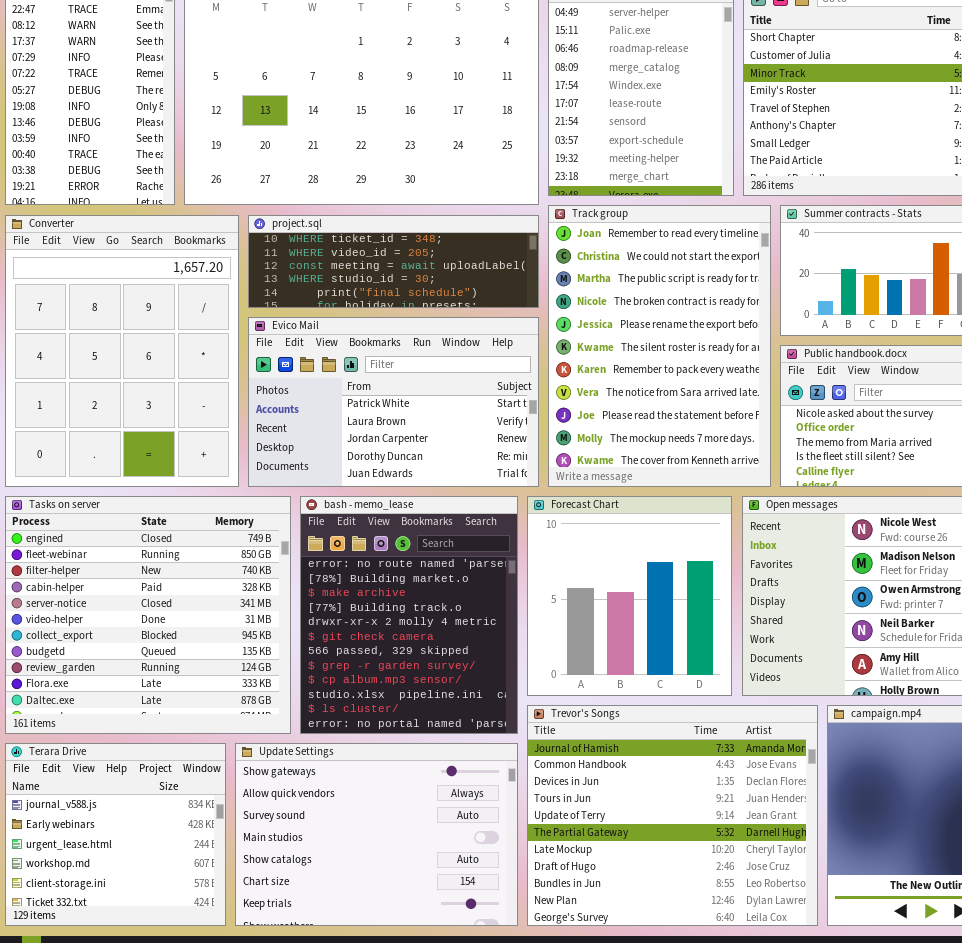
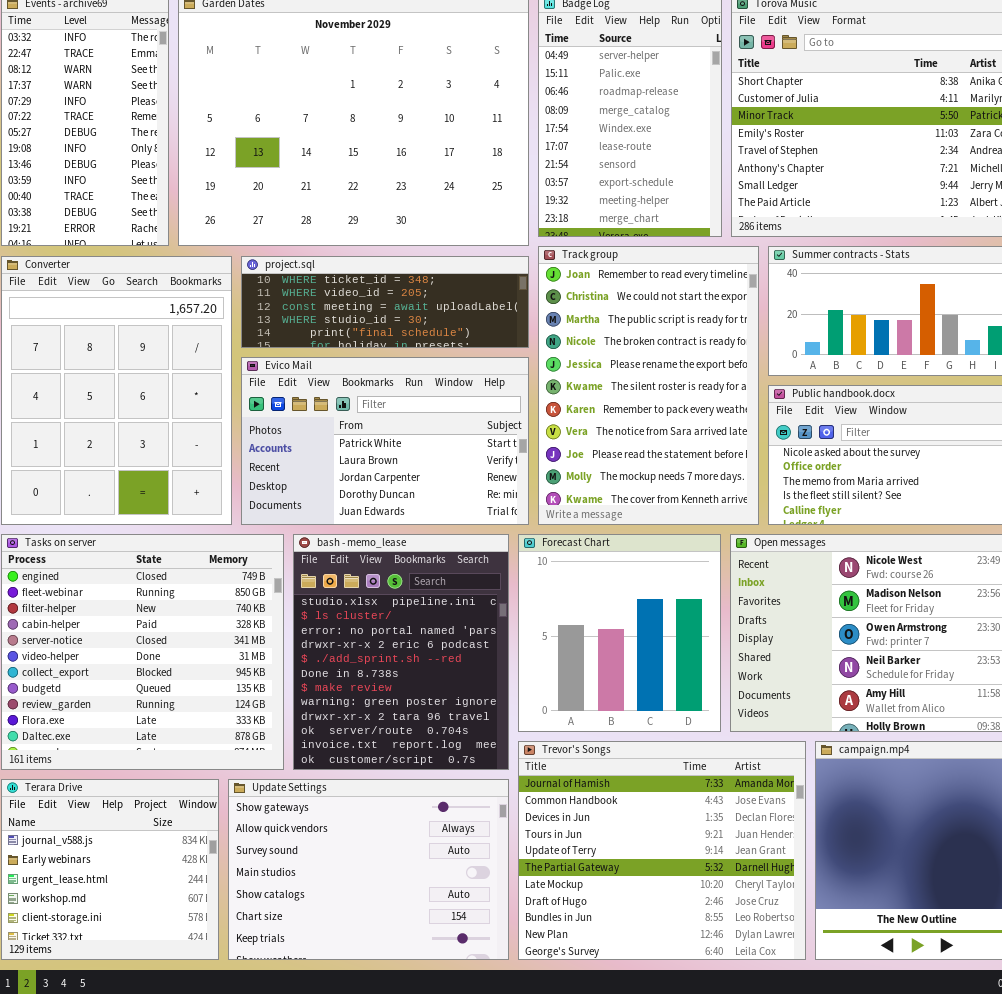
bash - memo_lease: [300,496,518,734] -> [293,534,509,770], scrolled down 9 rows

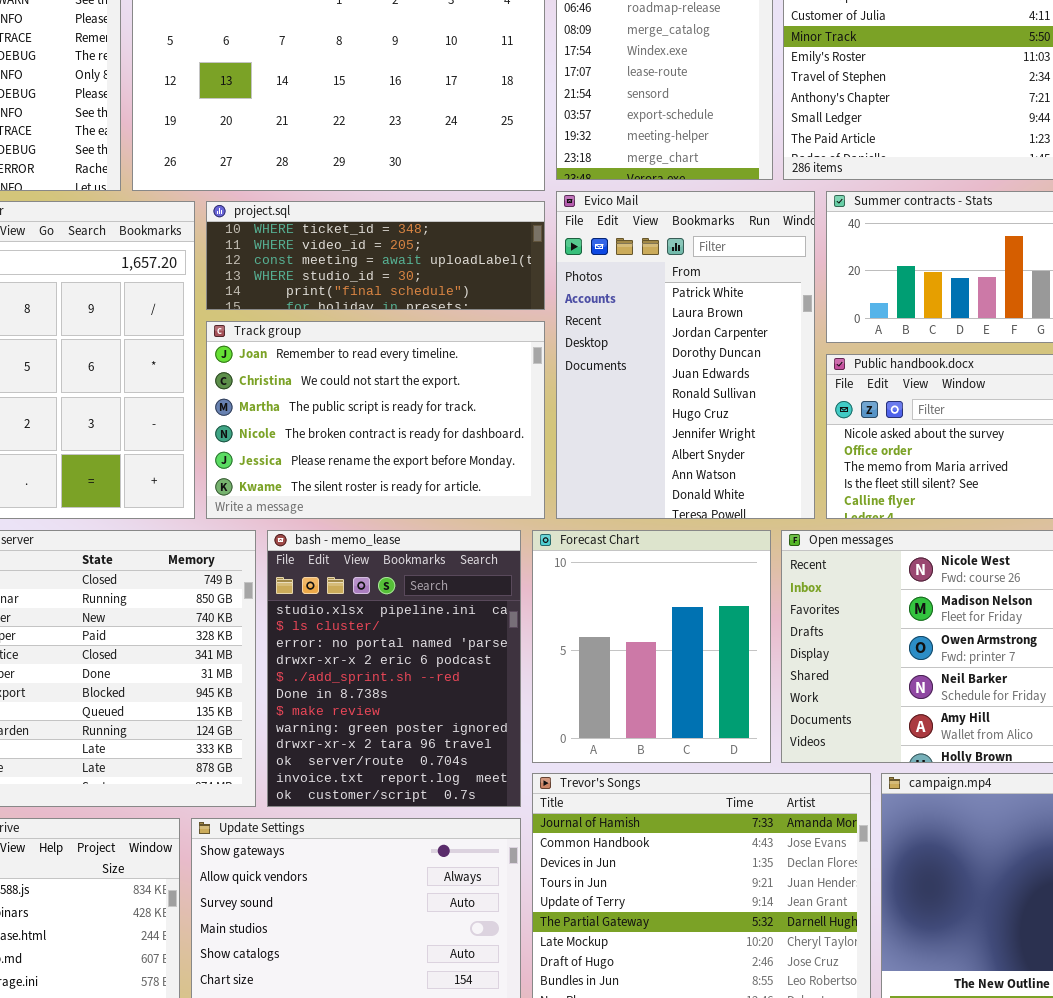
Track group: [538,246,759,525] -> [206,321,545,519], moved, resized
Evico Mail: [241,357,529,525] -> [556,191,815,519], moved, resized

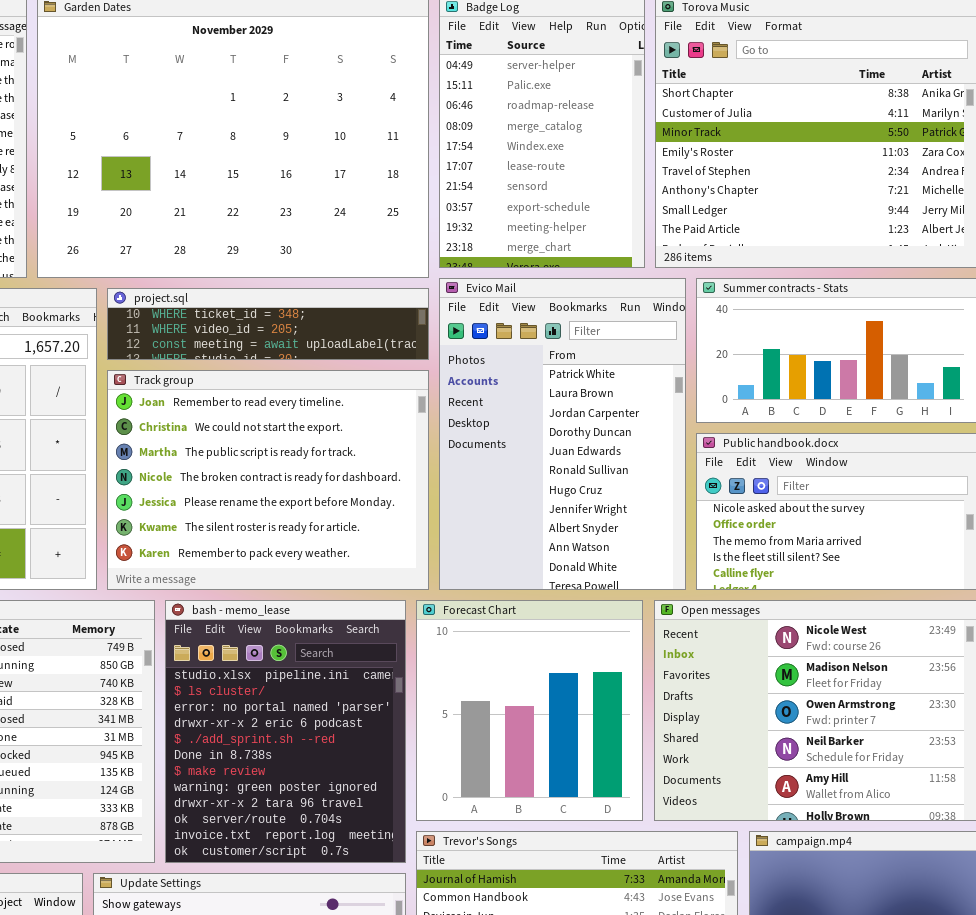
project.sql: [206,201,545,310] -> [107,288,429,360], resized
Track group: [206,321,545,519] -> [107,370,429,590], resized

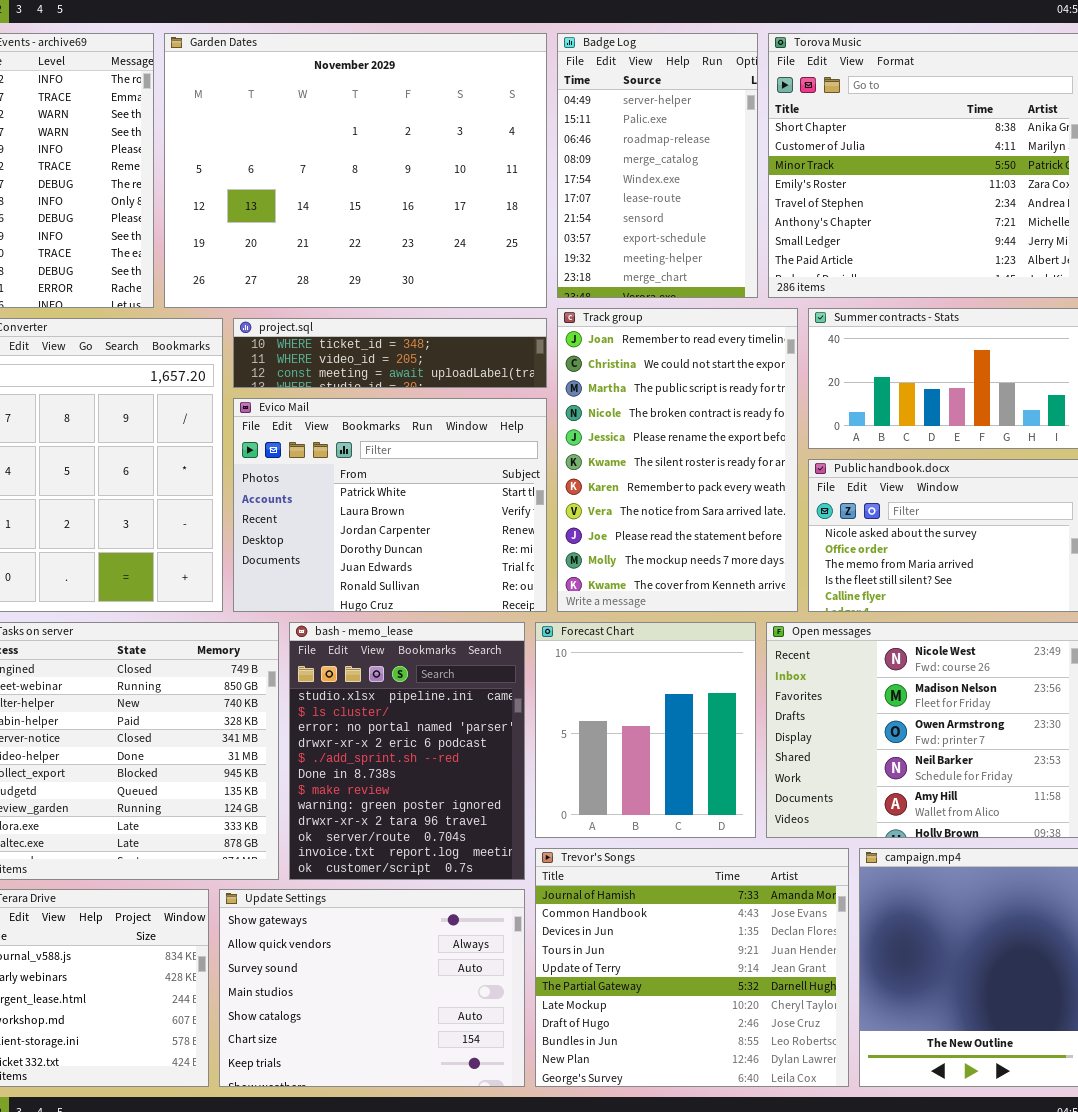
Evico Mail: [439,278,686,590] -> [233,398,547,612], moved, resized
Track group: [107,370,429,590] -> [557,308,798,612], moved, resized

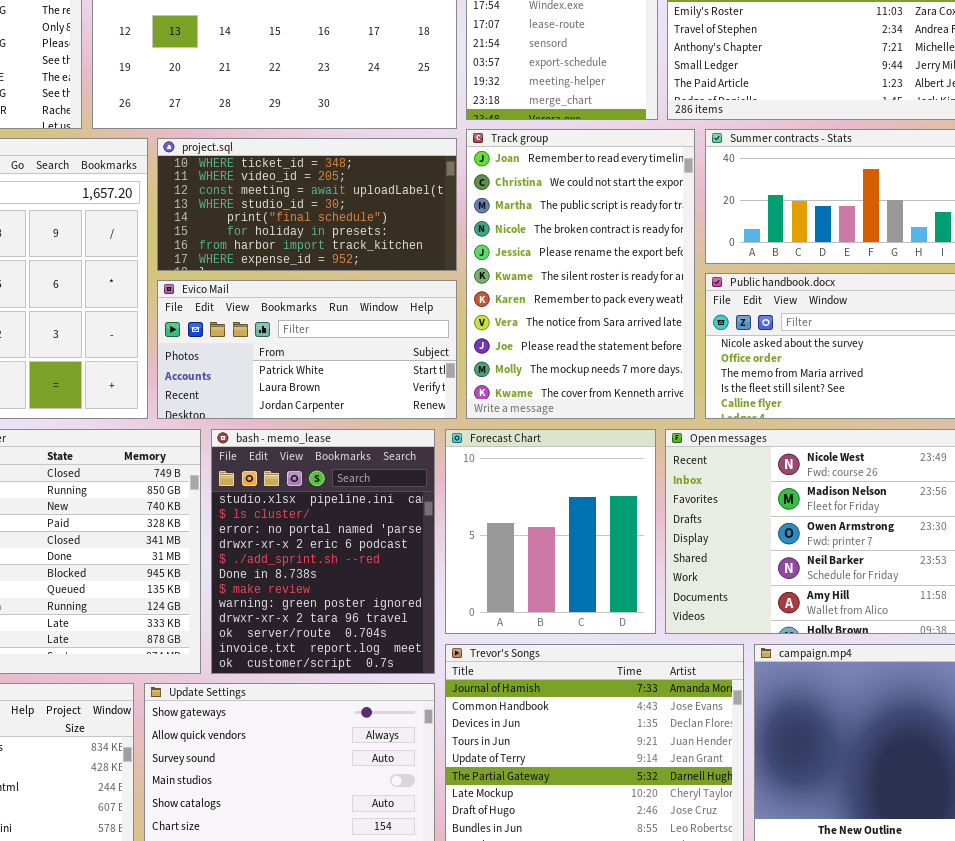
project.sql: [233,318,547,388] -> [157,138,457,271], resized
Evico Mail: [233,398,547,612] -> [157,280,457,419], resized

